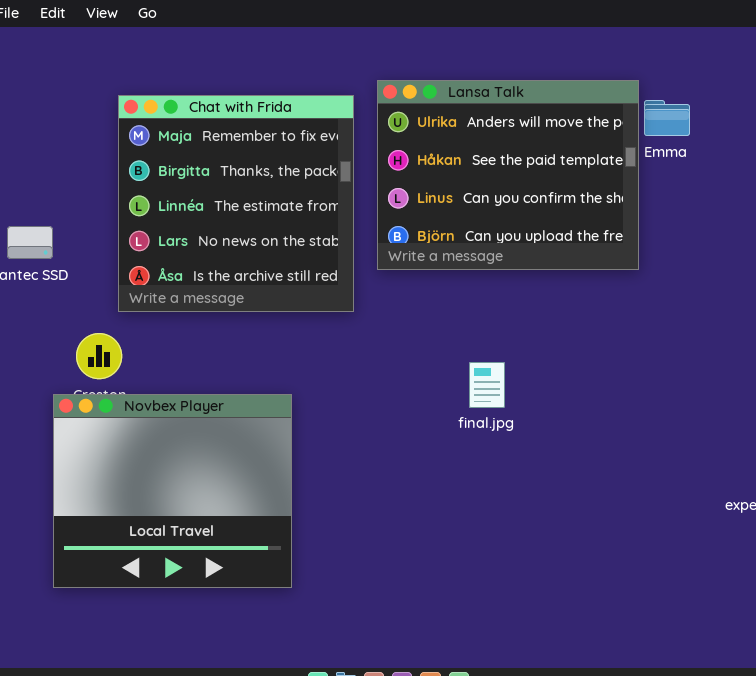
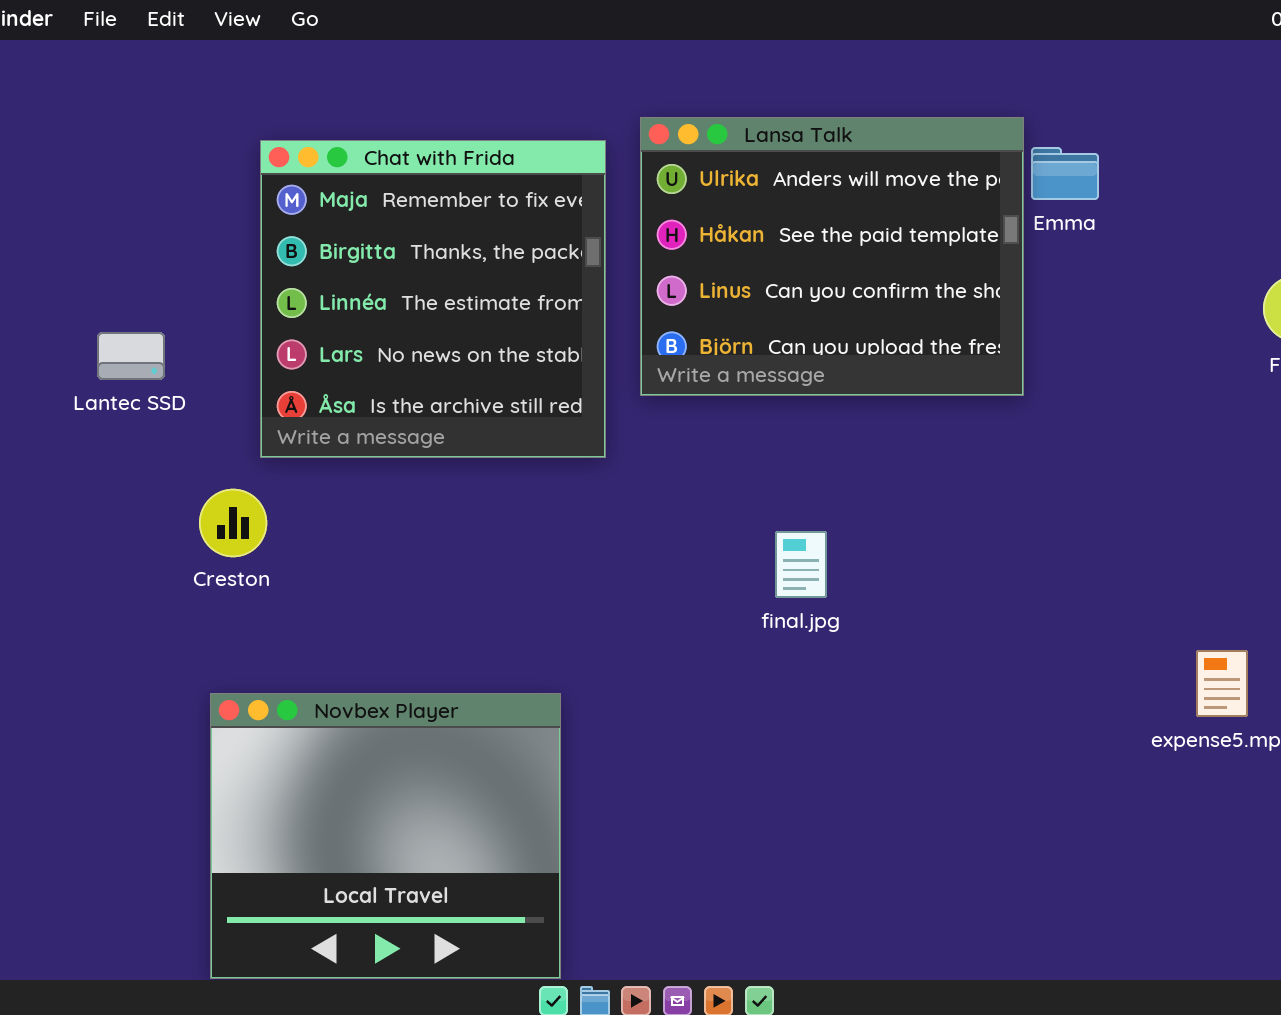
Novbex Player: [53,394,292,588] -> [210,693,561,979], moved

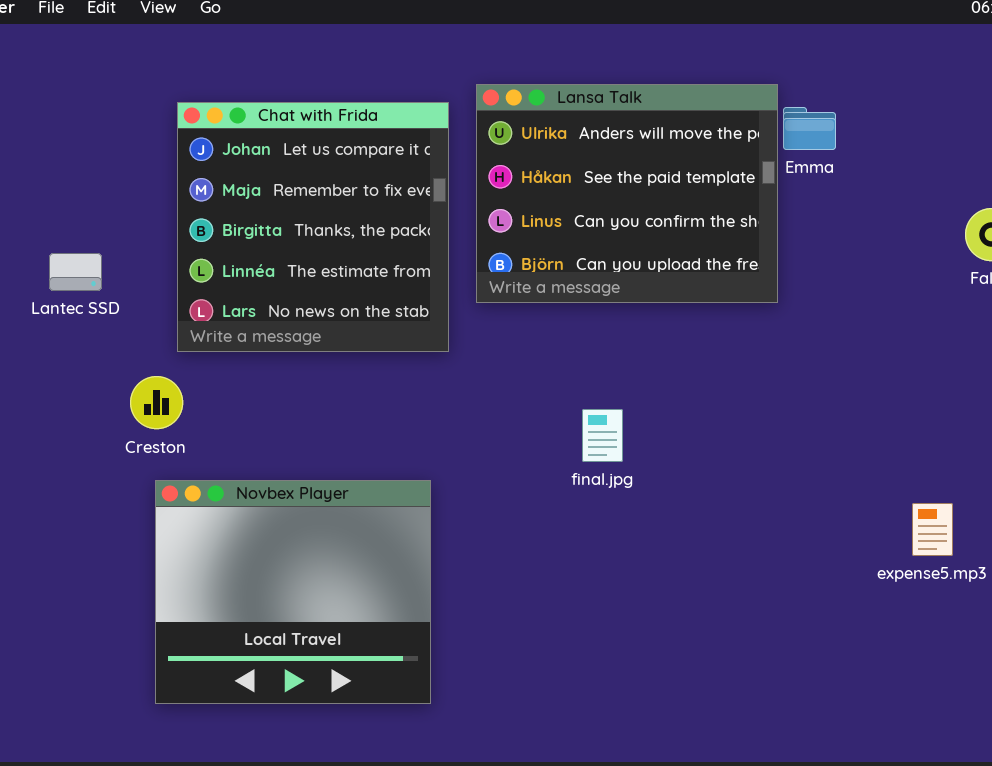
Chat with Frida: [260,140,606,458] -> [177,102,449,352], scrolled up 1 row
Novbex Player: [210,693,561,979] -> [155,480,431,704], moved

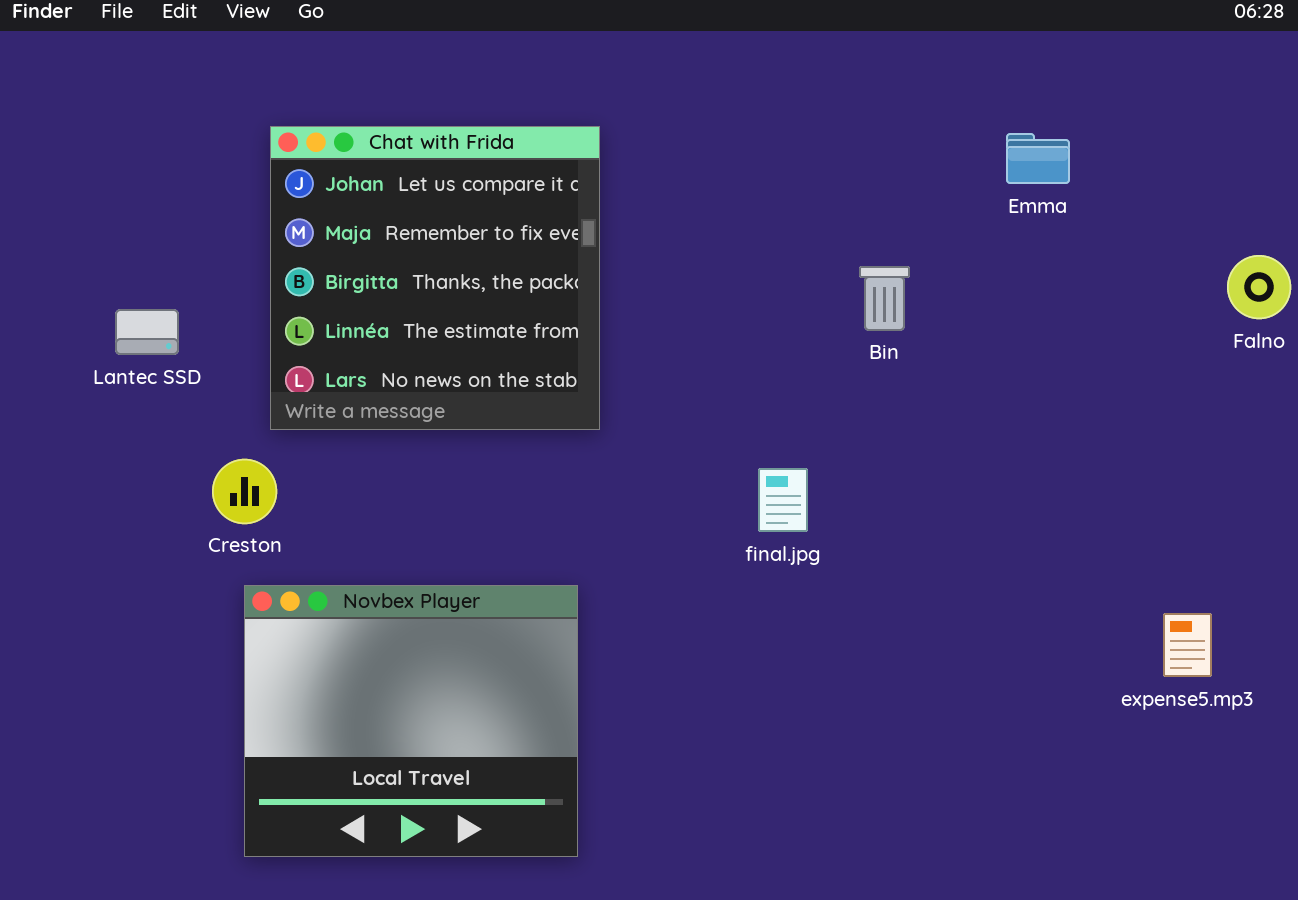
Lansa Talk: [476,84,778,303] -> none, closed
final.jpg: [582,409,623,462] -> [758,468,808,532], moved

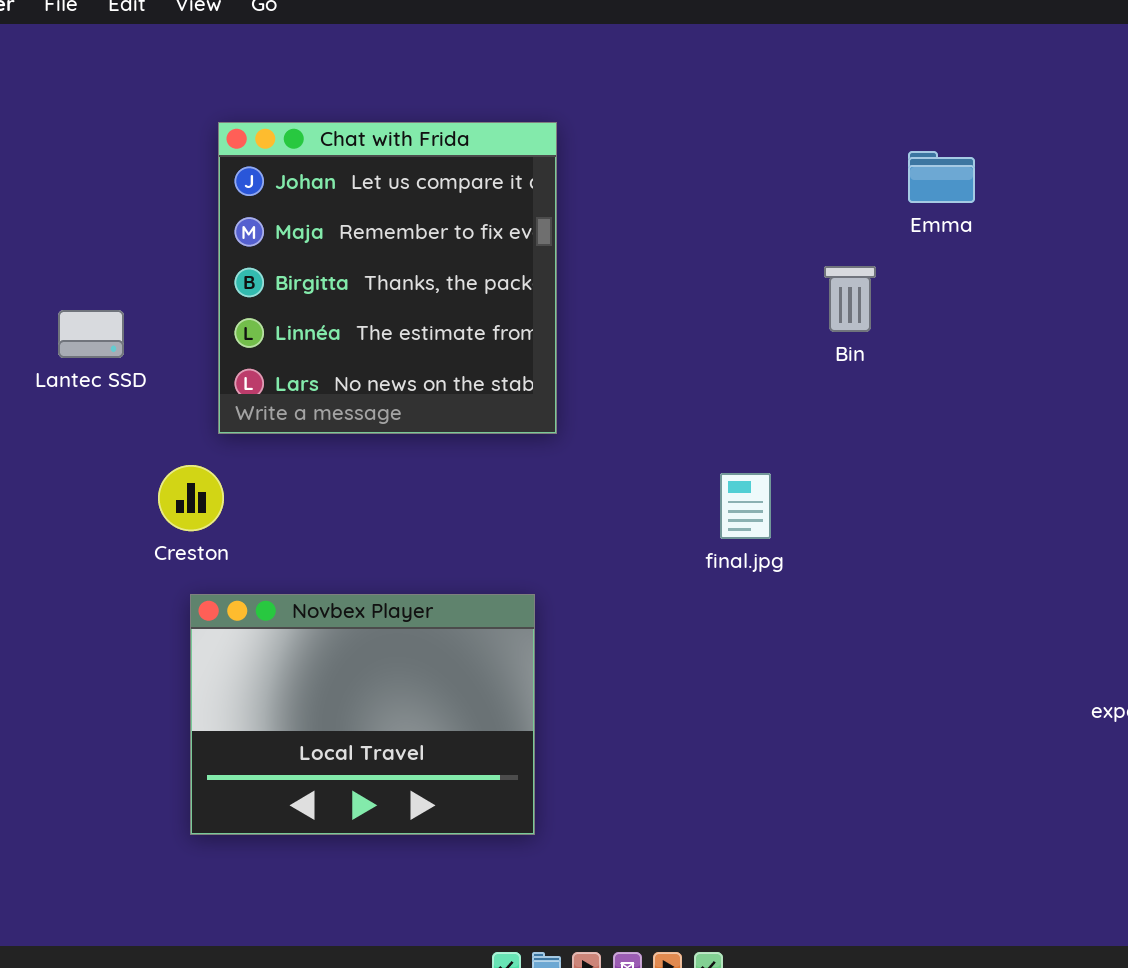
Emma: [1006,133,1070,184] -> [908,151,975,203], moved
Novbex Player: [244,585,578,857] -> [190,594,535,835], resized

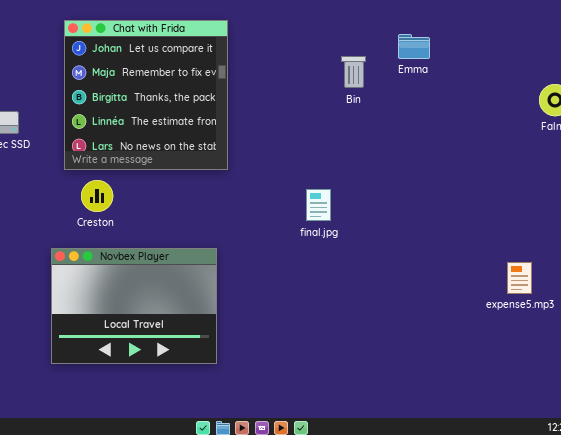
Bin: [824,266,876,332] -> [341,56,366,88], moved
Creston: [158,465,224,531] -> [81,180,113,212], moved

